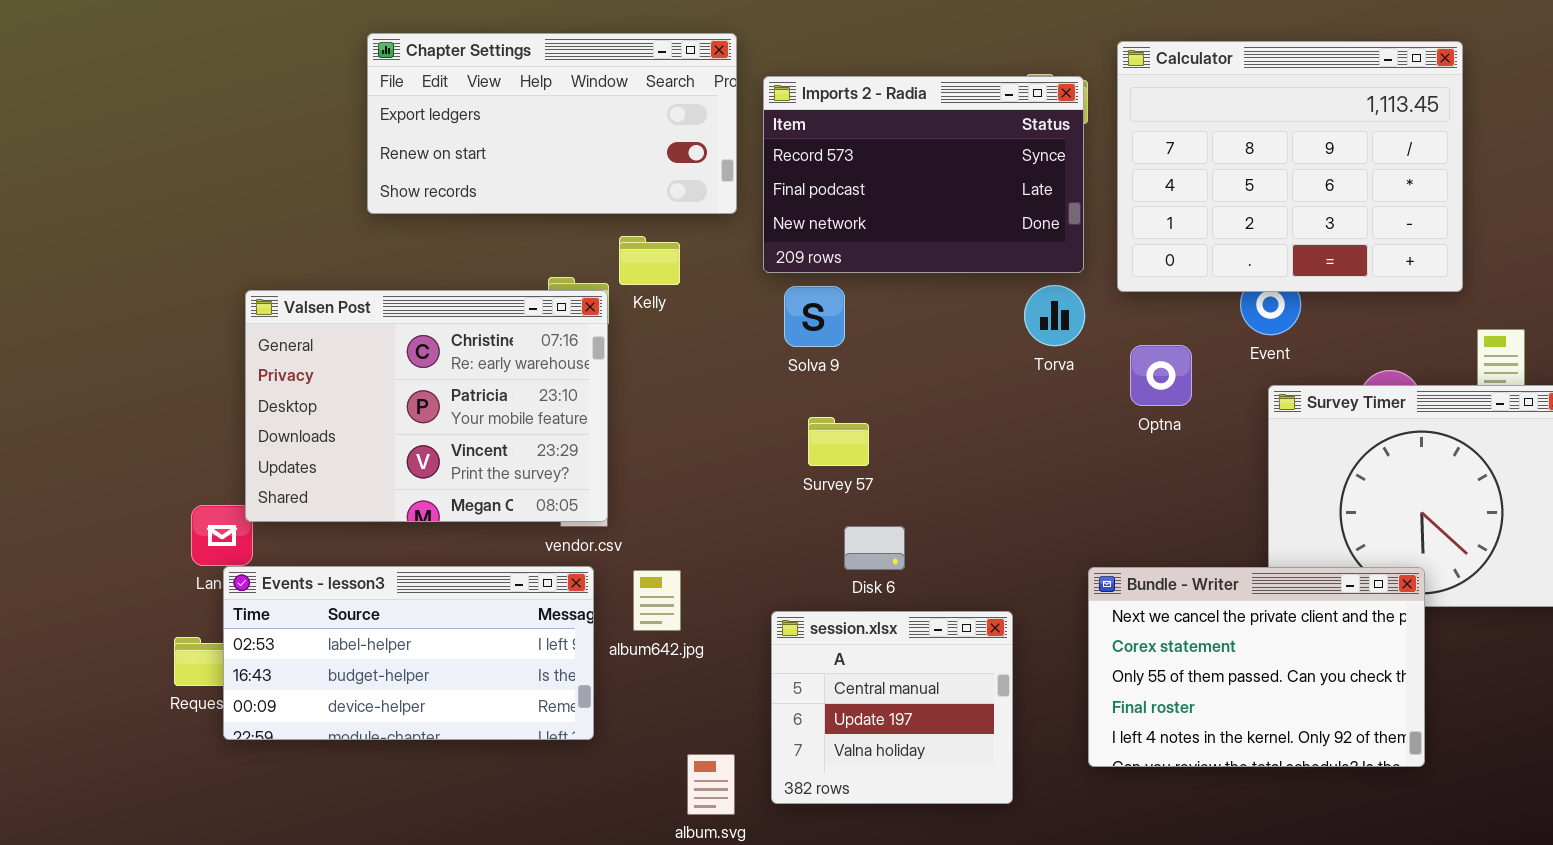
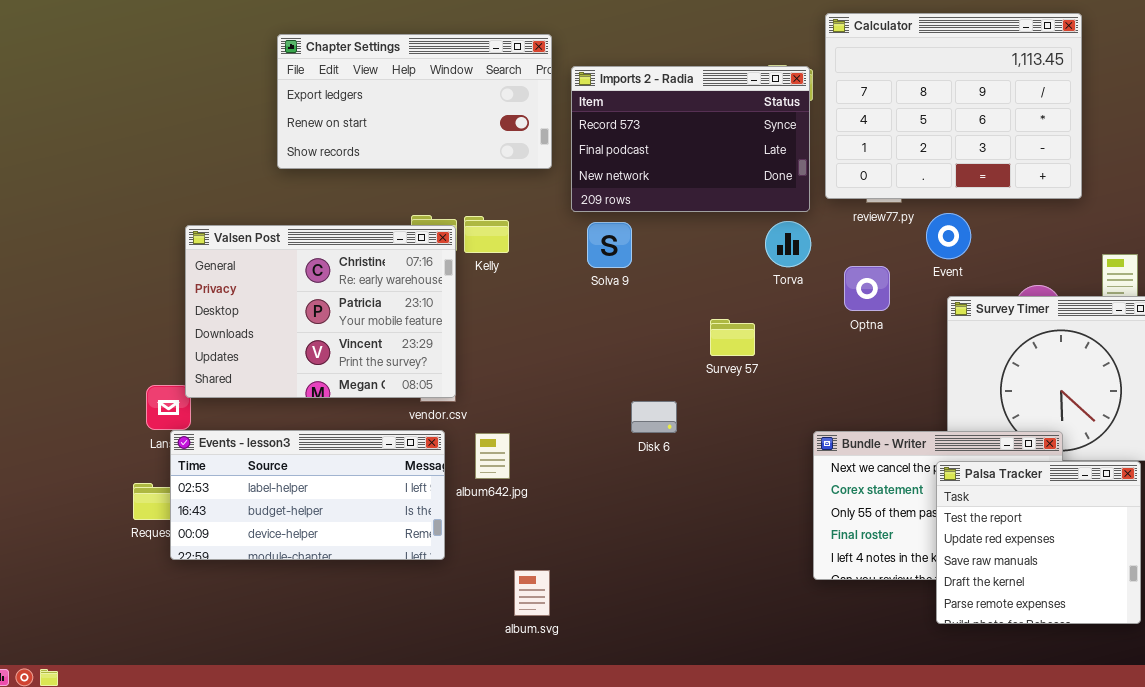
Calculator: [1117,41,1463,292] -> [825,13,1082,199], moved
Kelly: [619,236,680,285] -> [464,216,509,253], moved
Survey 57: [808,417,869,466] -> [710,319,755,356], moved
Palsa Tracker: none -> [936,461,1141,624], opened
session.xlsx: [771,611,1013,804] -> none, closed

